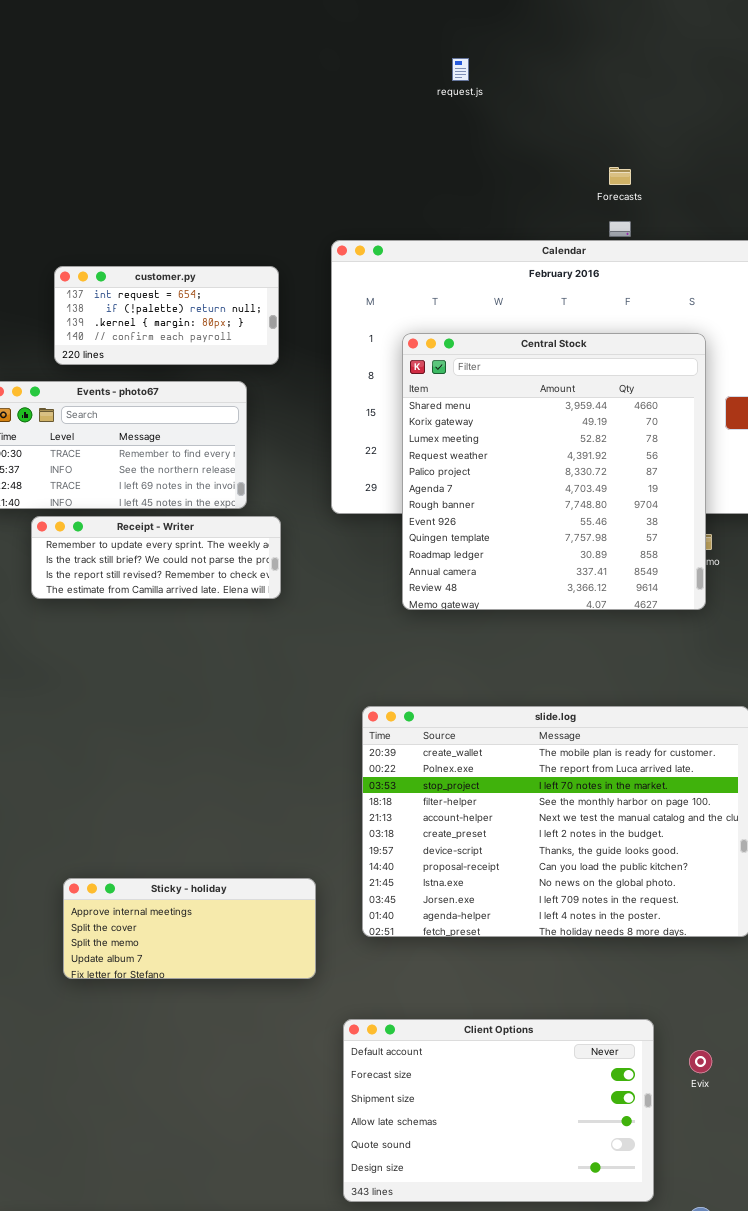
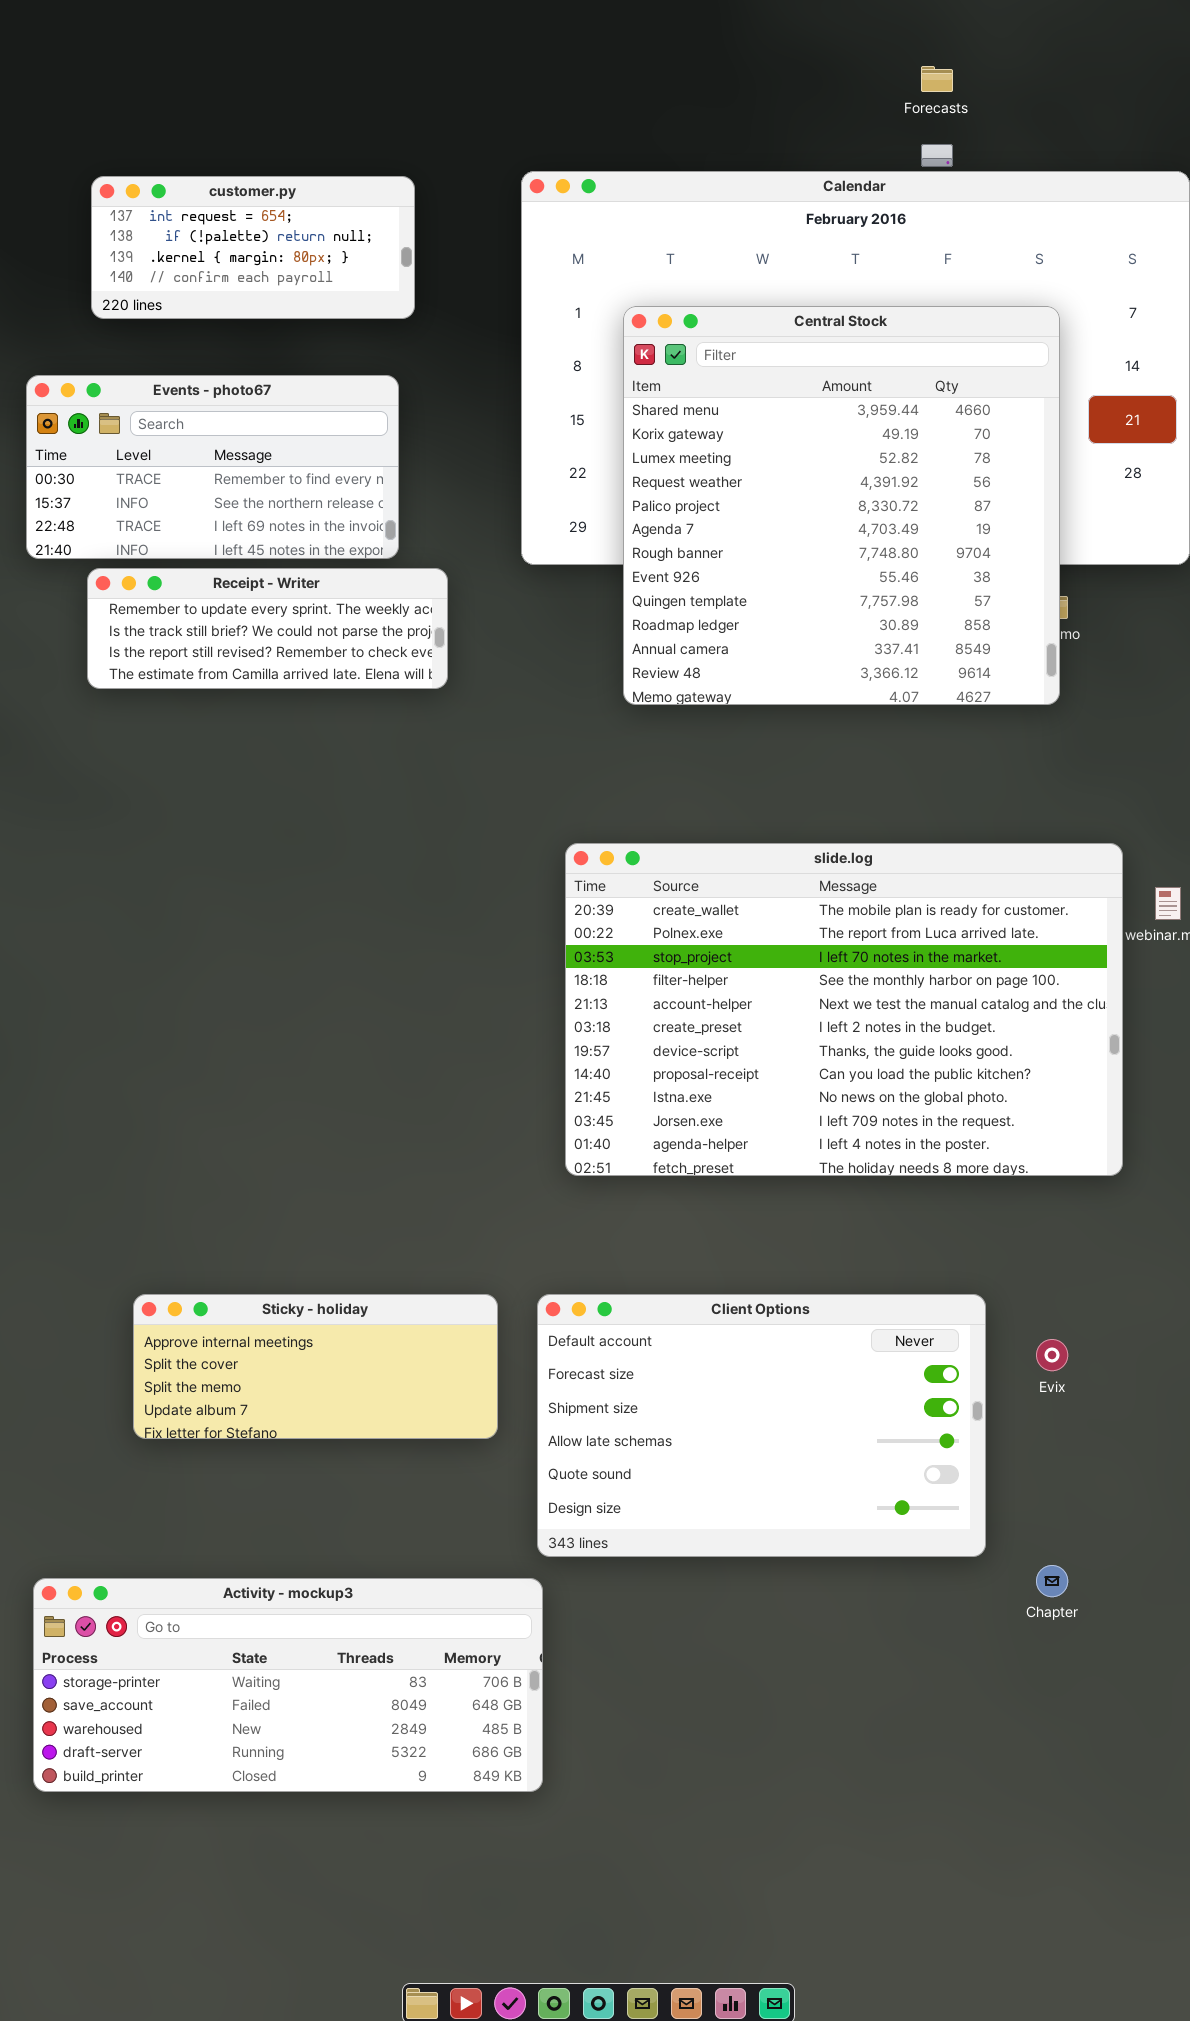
customer.py: [54,266,279,365] -> [91,176,415,319], moved
Sticky - holiday: [63,878,316,979] -> [133,1294,498,1439], moved

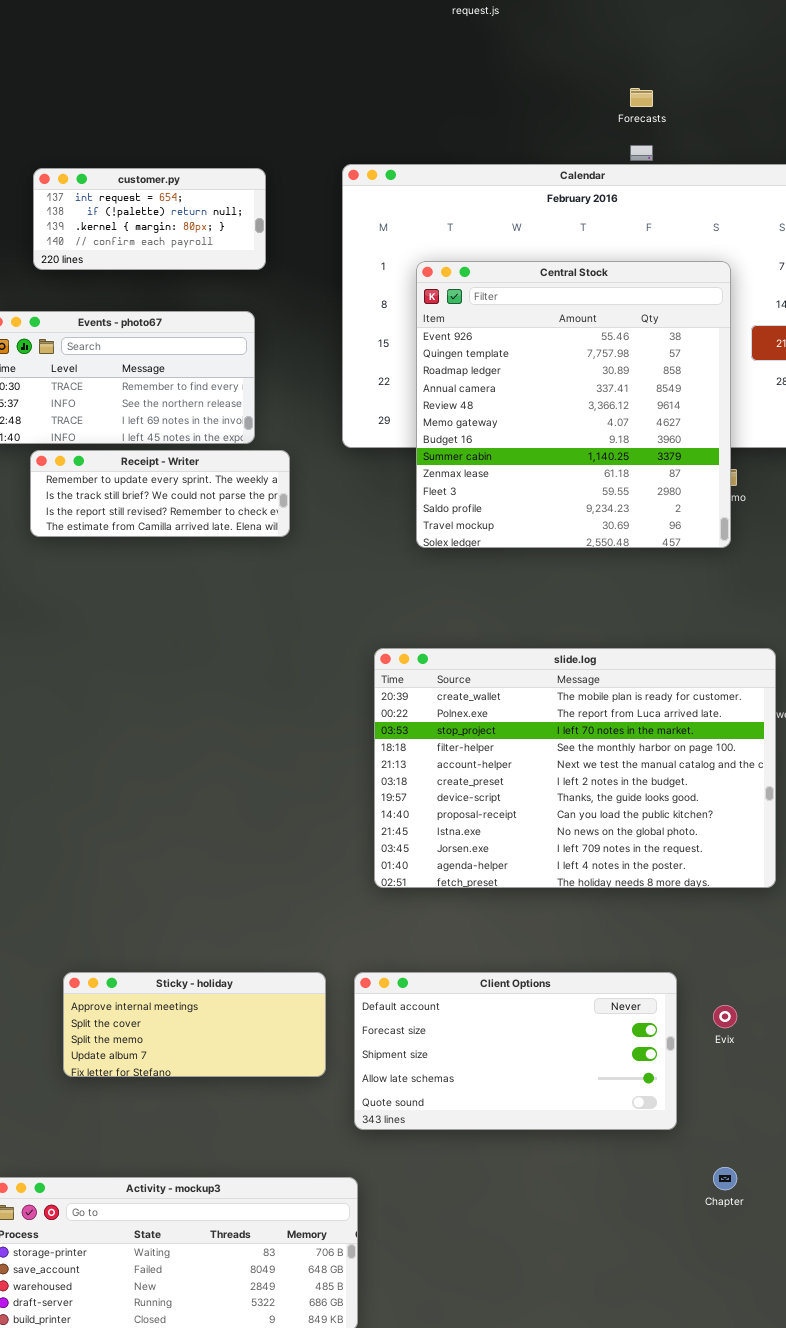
Central Stock: [623,306,1060,705] -> [416,261,731,548], scrolled down 7 rows
Client Options: [537,1294,986,1557] -> [354,972,677,1130], resized

